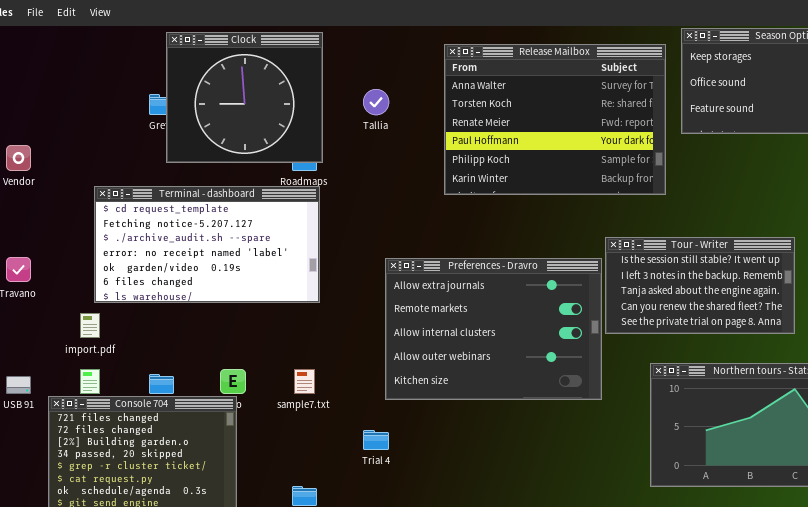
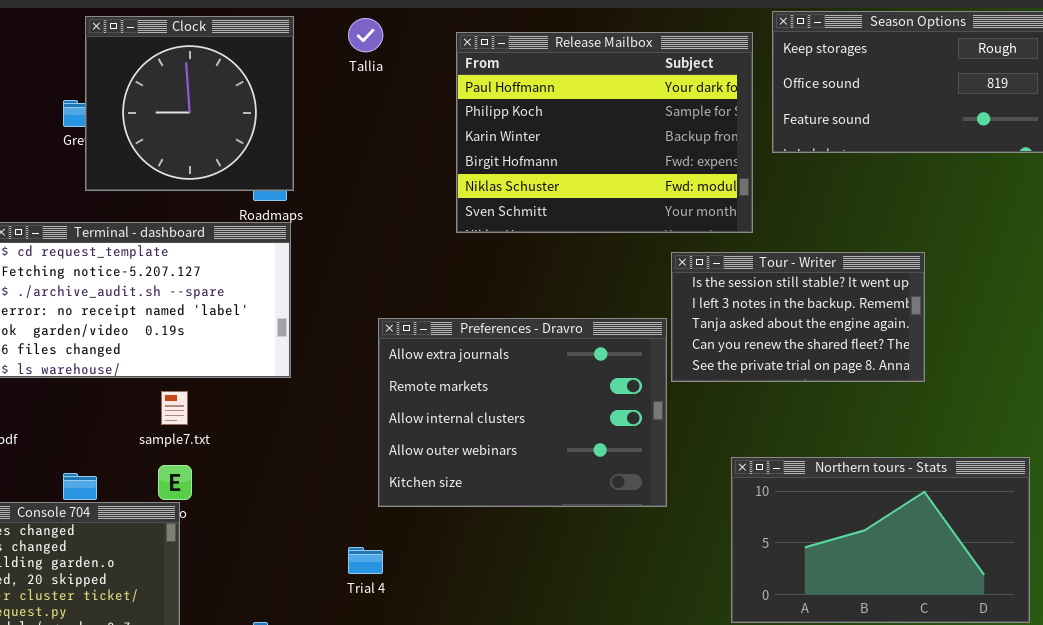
Release Mailbox: [444,44,666,195] -> [456,32,753,233], scrolled down 3 rows
Tallia: [363,89,389,115] -> [348,18,383,52], moved
Tour - Writer: [605,237,795,334] -> [671,252,925,382], moved
sample7.txt: [294,369,315,394] -> [161,391,188,425], moved

